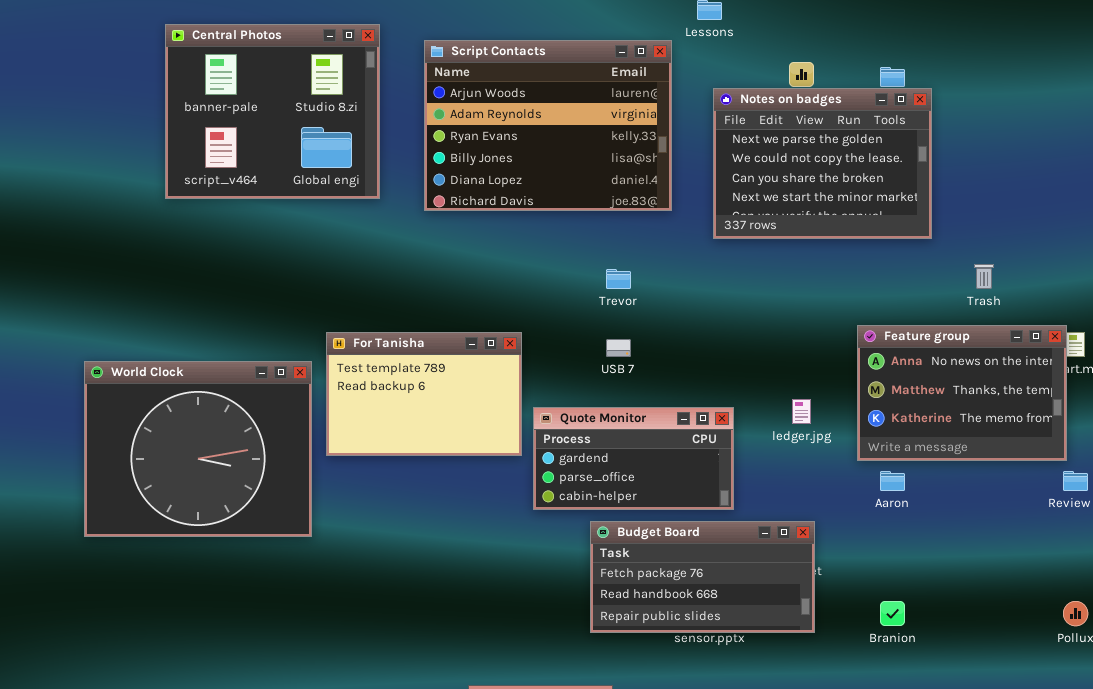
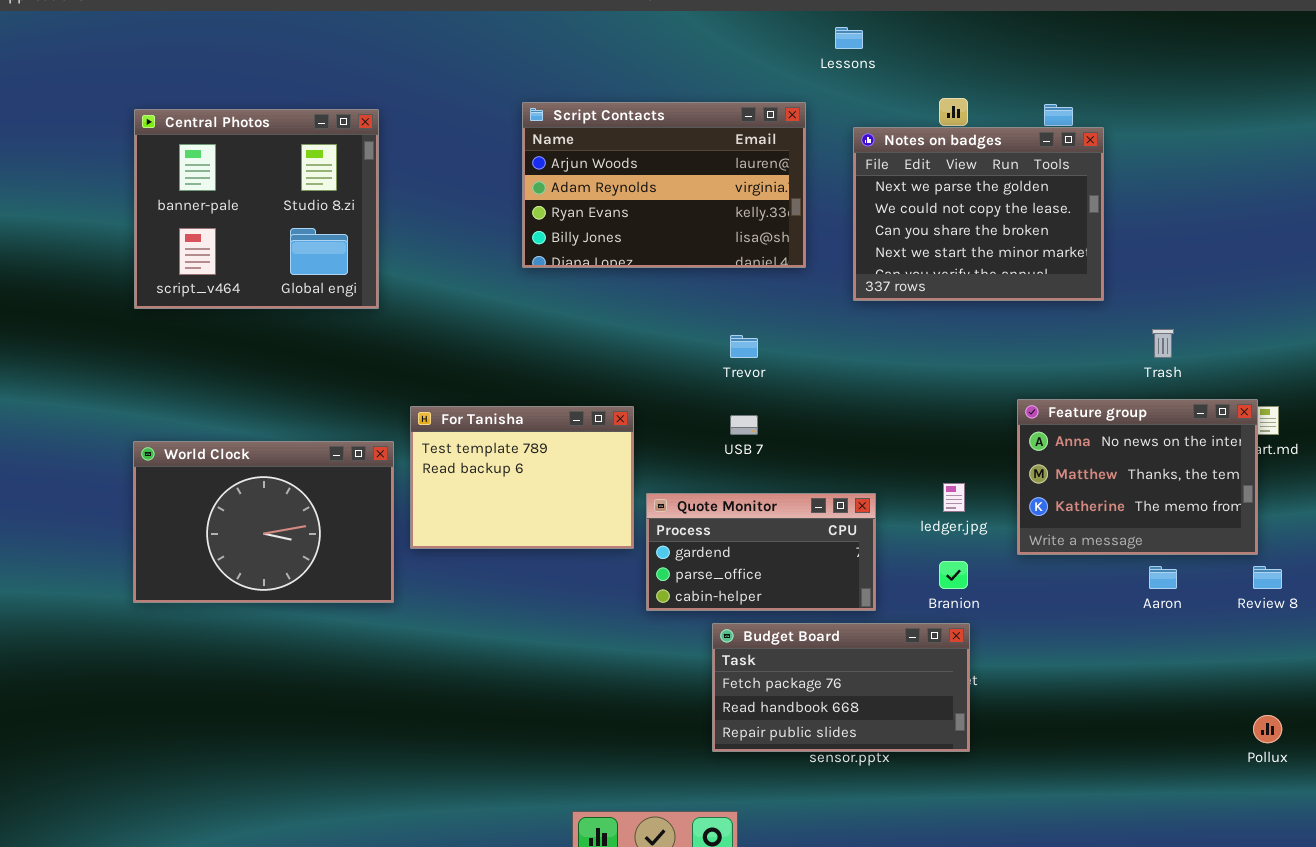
Central Photos: [165,24,380,199] -> [134,109,379,309], moved
Script Contacts: [424,40,672,211] -> [522,102,806,268], resized
World Clock: [84,361,312,537] -> [133,441,394,603], resized
Aaron: [880,471,905,491] -> [1149,566,1177,589], moved
Branion: [880,601,905,626] -> [939,561,968,589], moved

